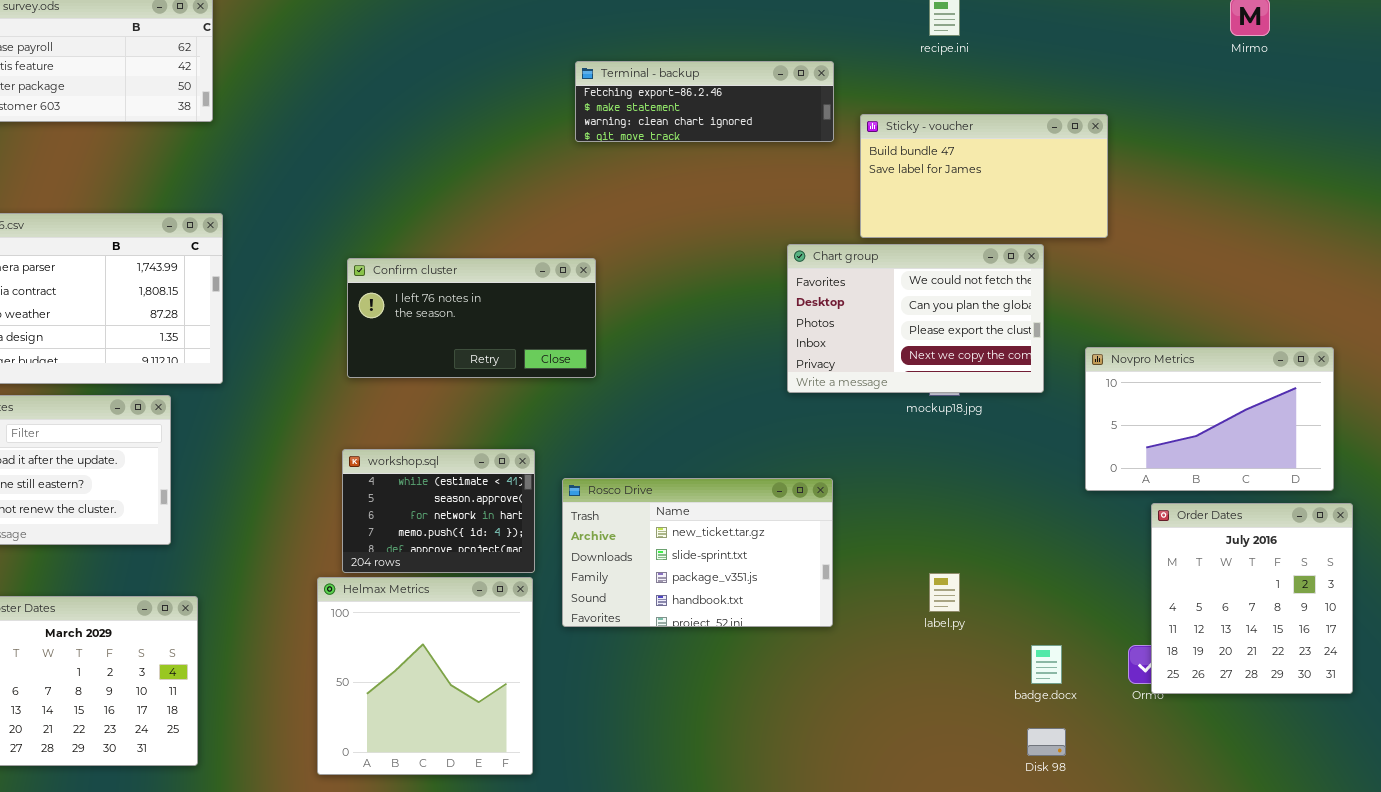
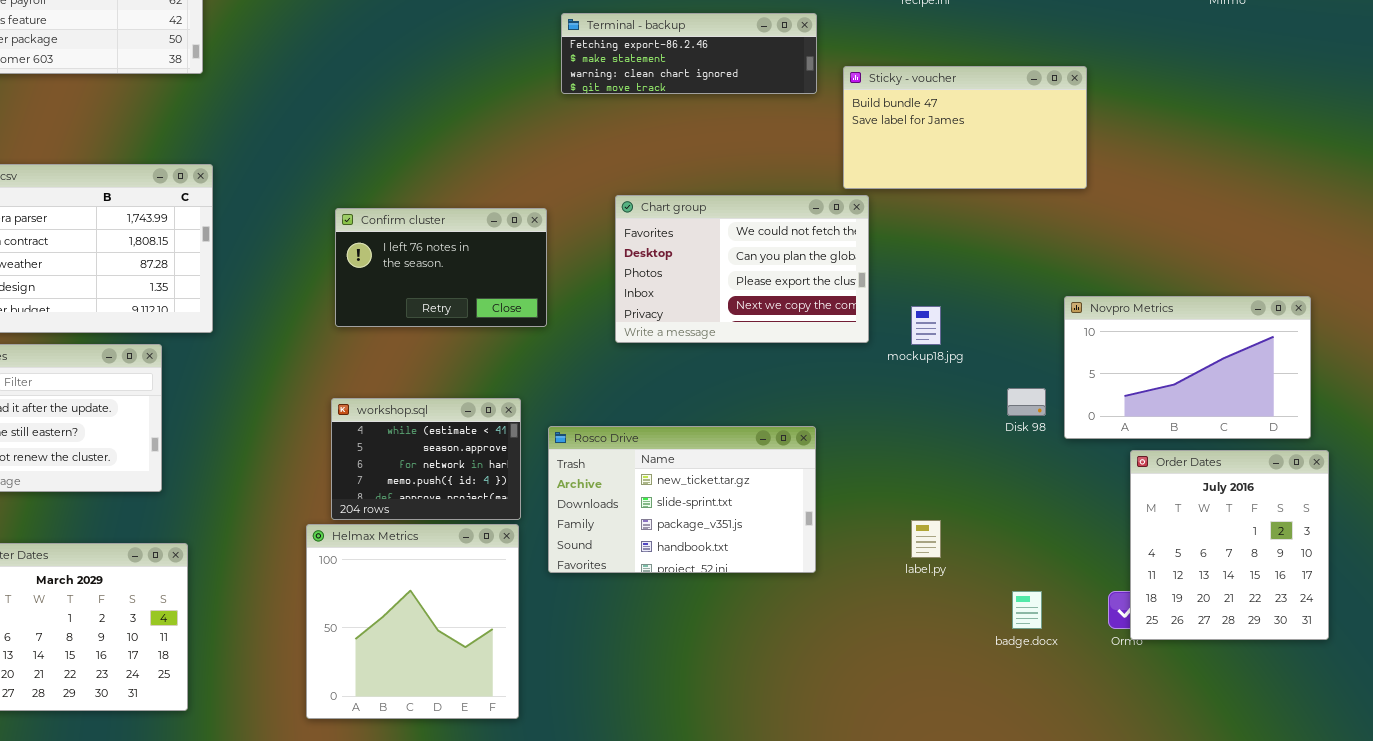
Chart group: [787,244,1044,393] -> [615,195,869,343], moved
Confirm cluster: [347,258,596,378] -> [335,208,547,327], resized
Disk 98: [1027,728,1066,756] -> [1007,388,1046,416], moved

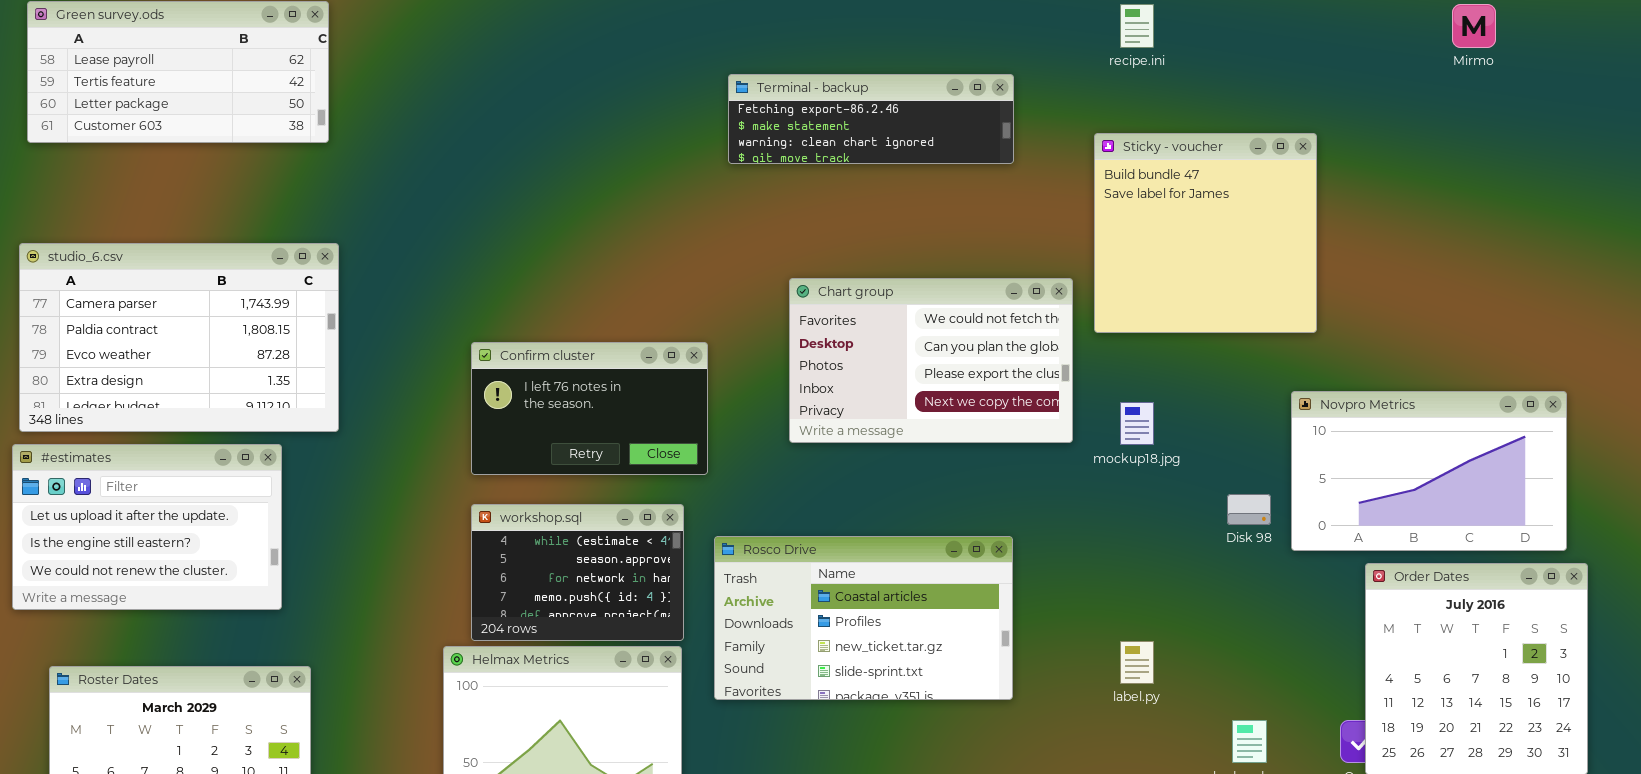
Sticky - voucher: [843,66,1087,189] -> [1094,133,1317,333], resized
Confirm cluster: [335,208,547,327] -> [471,342,708,475], moved
Rosco Drive: [548,426,816,573] -> [714,536,1013,700], scrolled up 2 rows

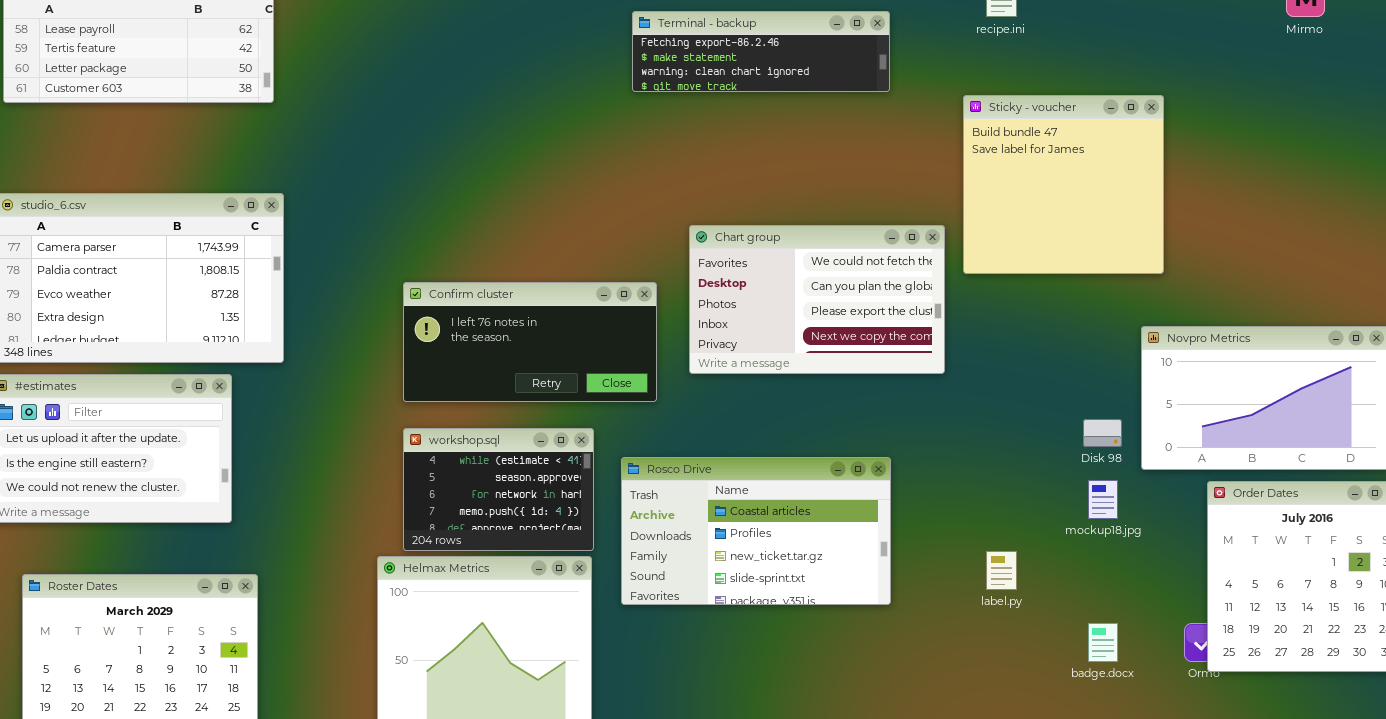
Terminal - backup: [728,74,1014,164] -> [632,11,890,92], moved
Confirm cluster: [471,342,708,475] -> [403,282,657,402], resized
mockup18.jpg: [1120,402,1154,445] -> [1088,480,1118,519], moved

